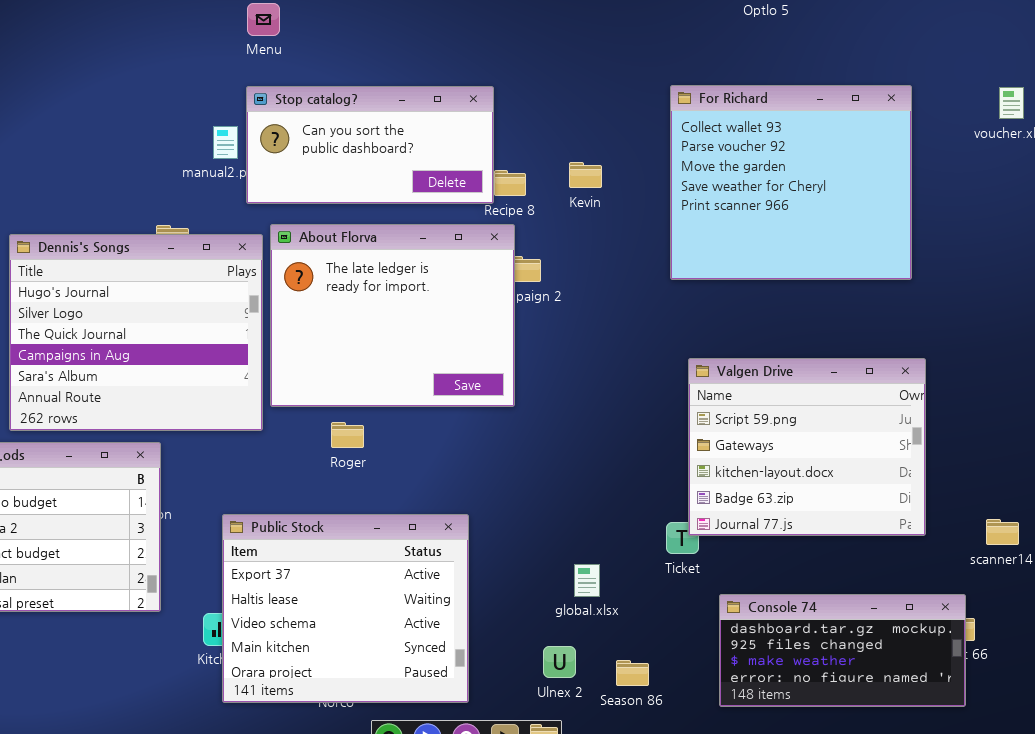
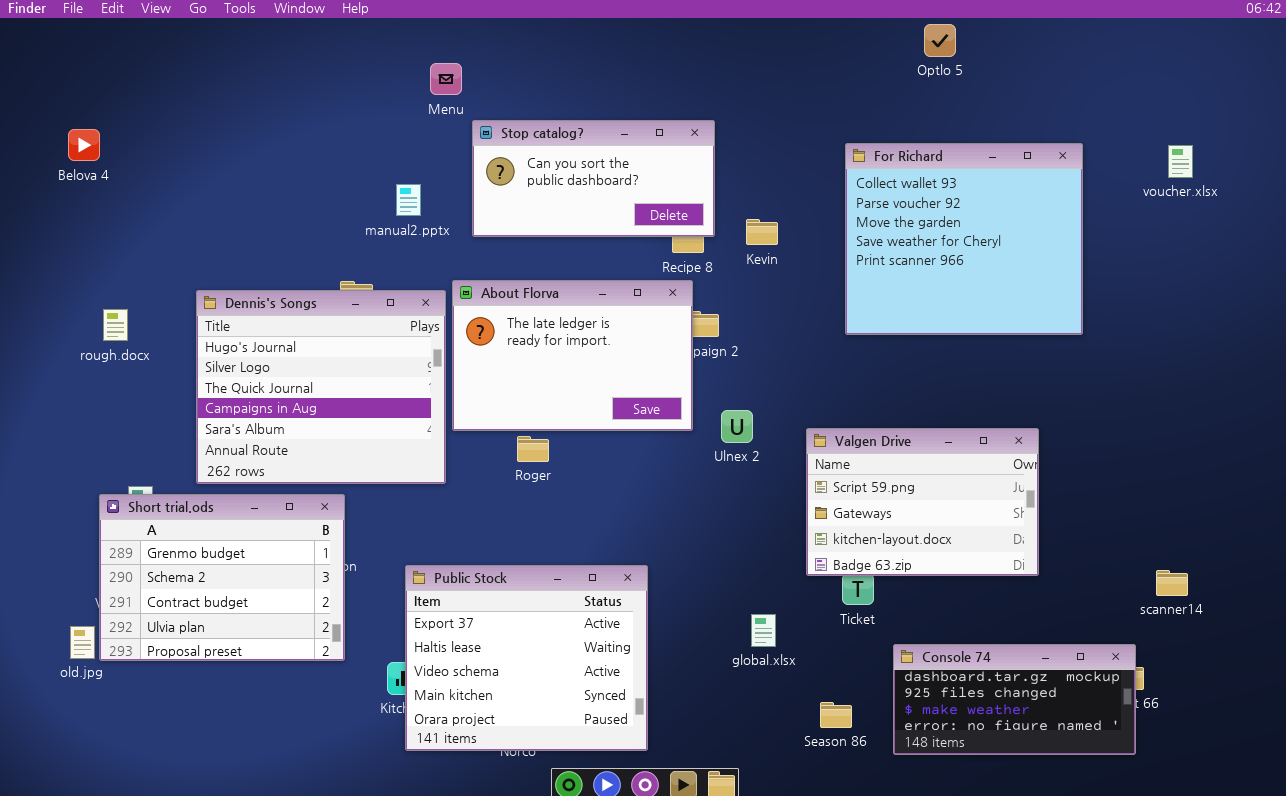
Stop catalog?: [246,86,494,204] -> [472,120,715,237], moved
About Florva: [270,224,515,407] -> [452,280,693,431], resized
Valgen Drive: [688,358,926,536] -> [806,428,1039,576], moved, resized
Roger: [331,422,364,448] -> [517,436,549,462], moved
Ulnex 2: [543,646,576,678] -> [721,410,753,443], moved
Season 86: [616,660,649,686] -> [820,702,852,728], moved

